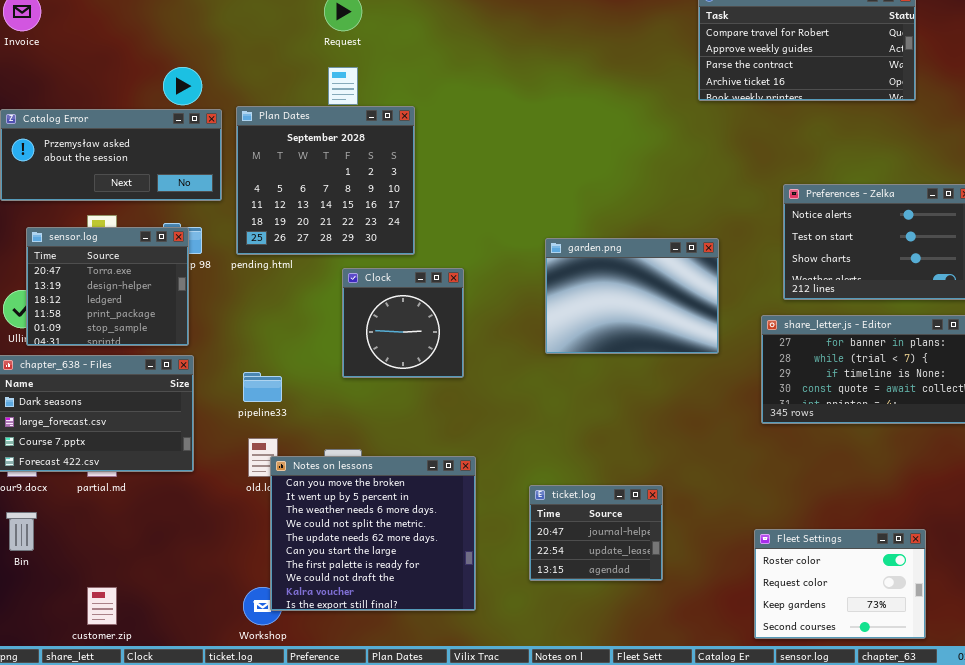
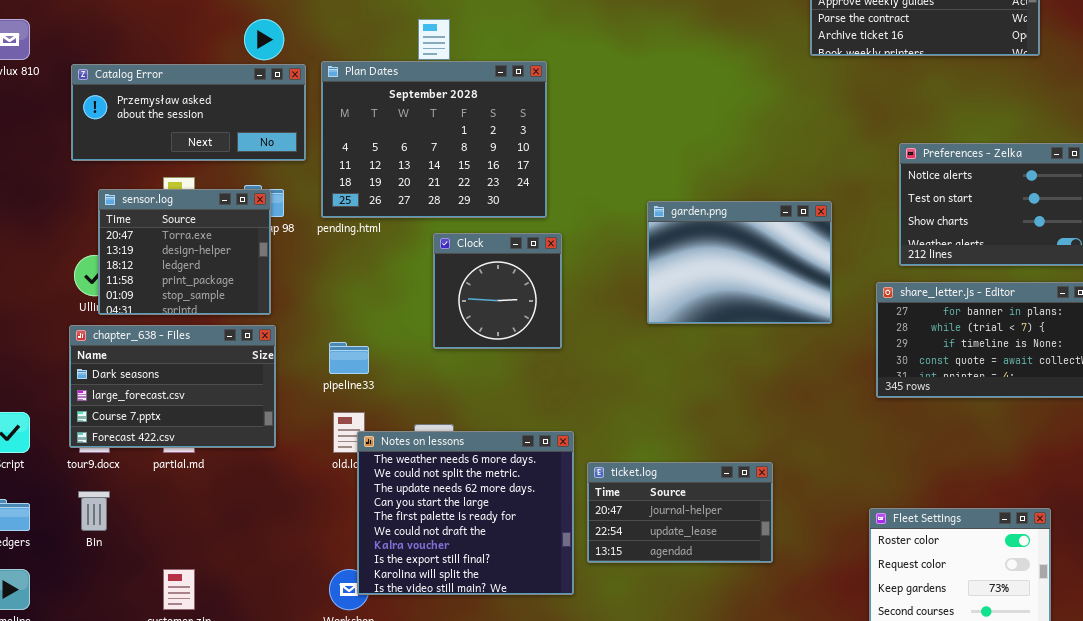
Plan Dates: [236,106,415,255] -> [321,61,547,218], resized
Notes on lessons: [270,456,476,611] -> [357,431,574,595], scrolled down 2 rows
ticket.log: [529,485,663,581] -> [587,462,773,563], resized

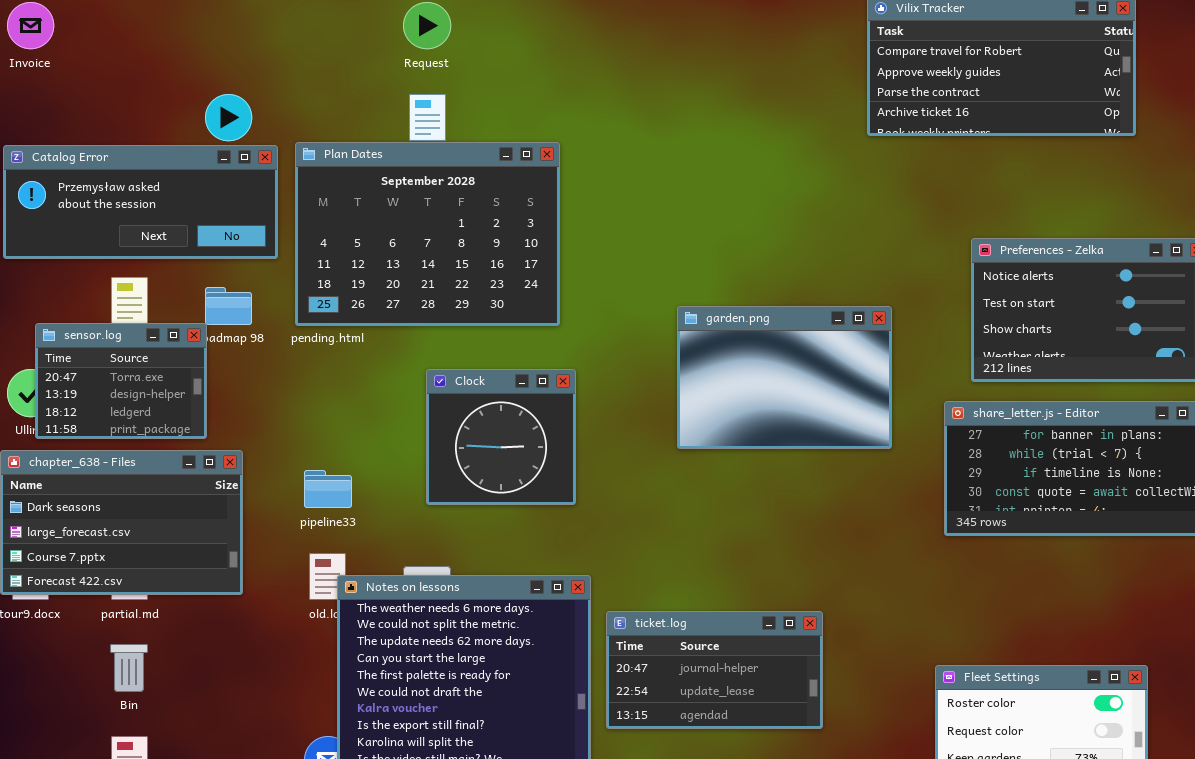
sensor.log: [98,189,271,315] -> [35,323,207,439], resized
Clock: [433,233,562,349] -> [426,369,576,505], moved
Bin: [78,491,110,531] -> [110,644,148,692], moved

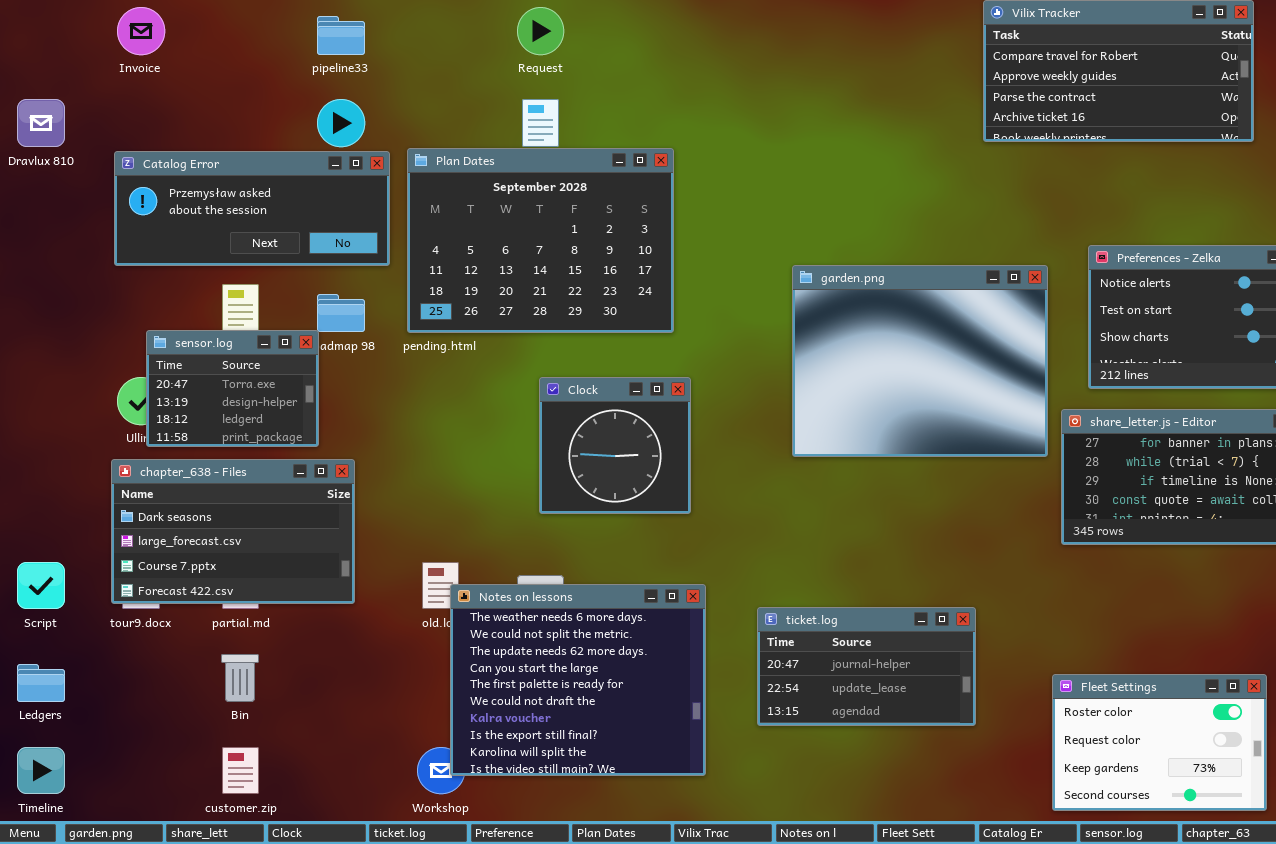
garden.png: [677,306,892,449] -> [792,265,1048,457], resized
pipeline33: [304,470,352,508] -> [317,16,365,55], moved
ticket.log: [606,611,823,729] -> [757,607,976,726], moved

